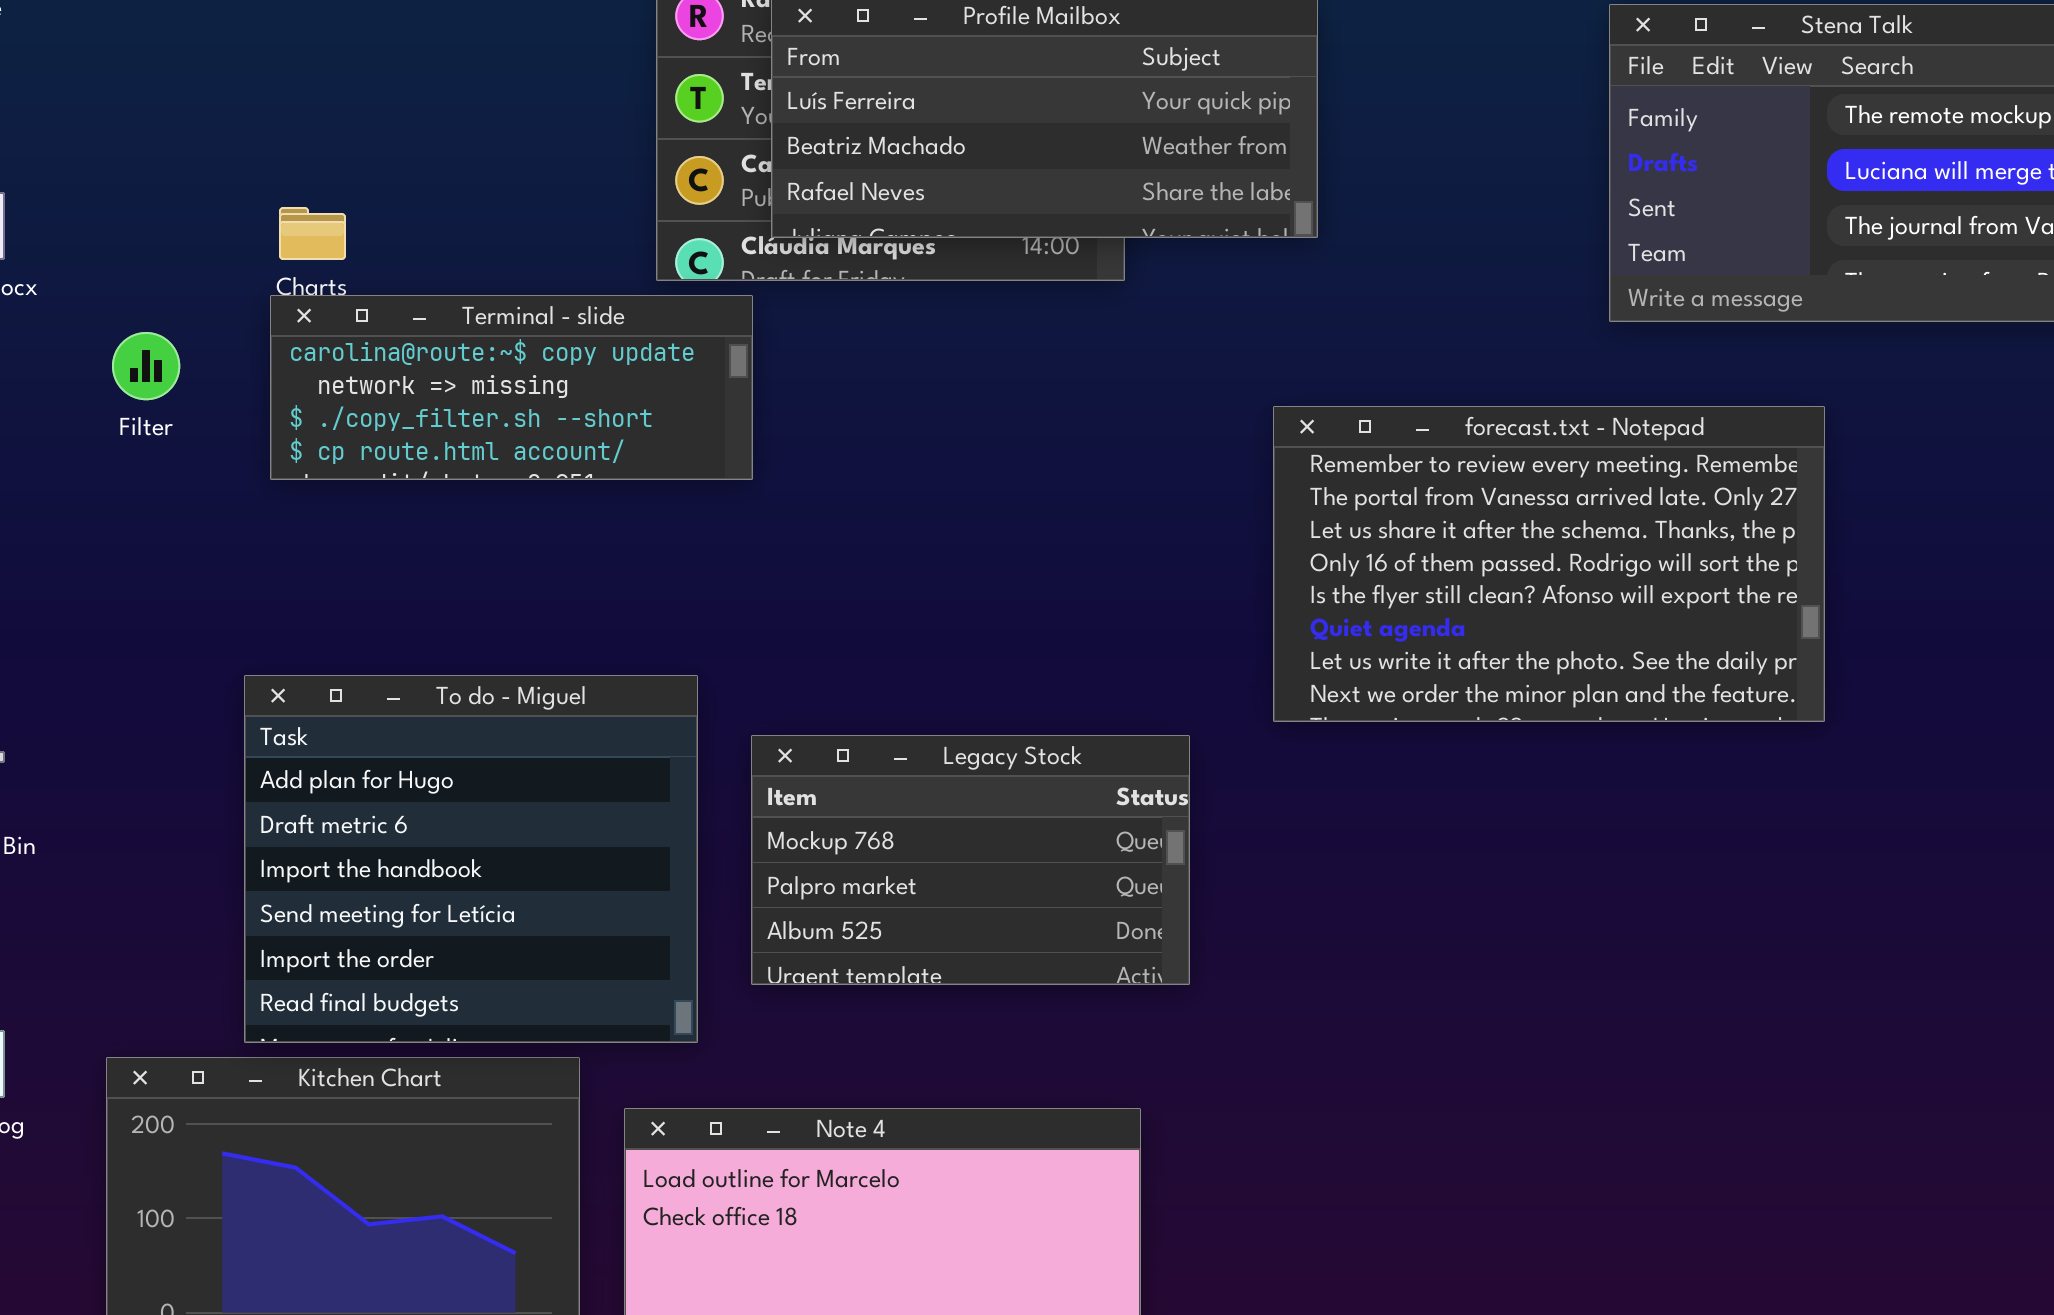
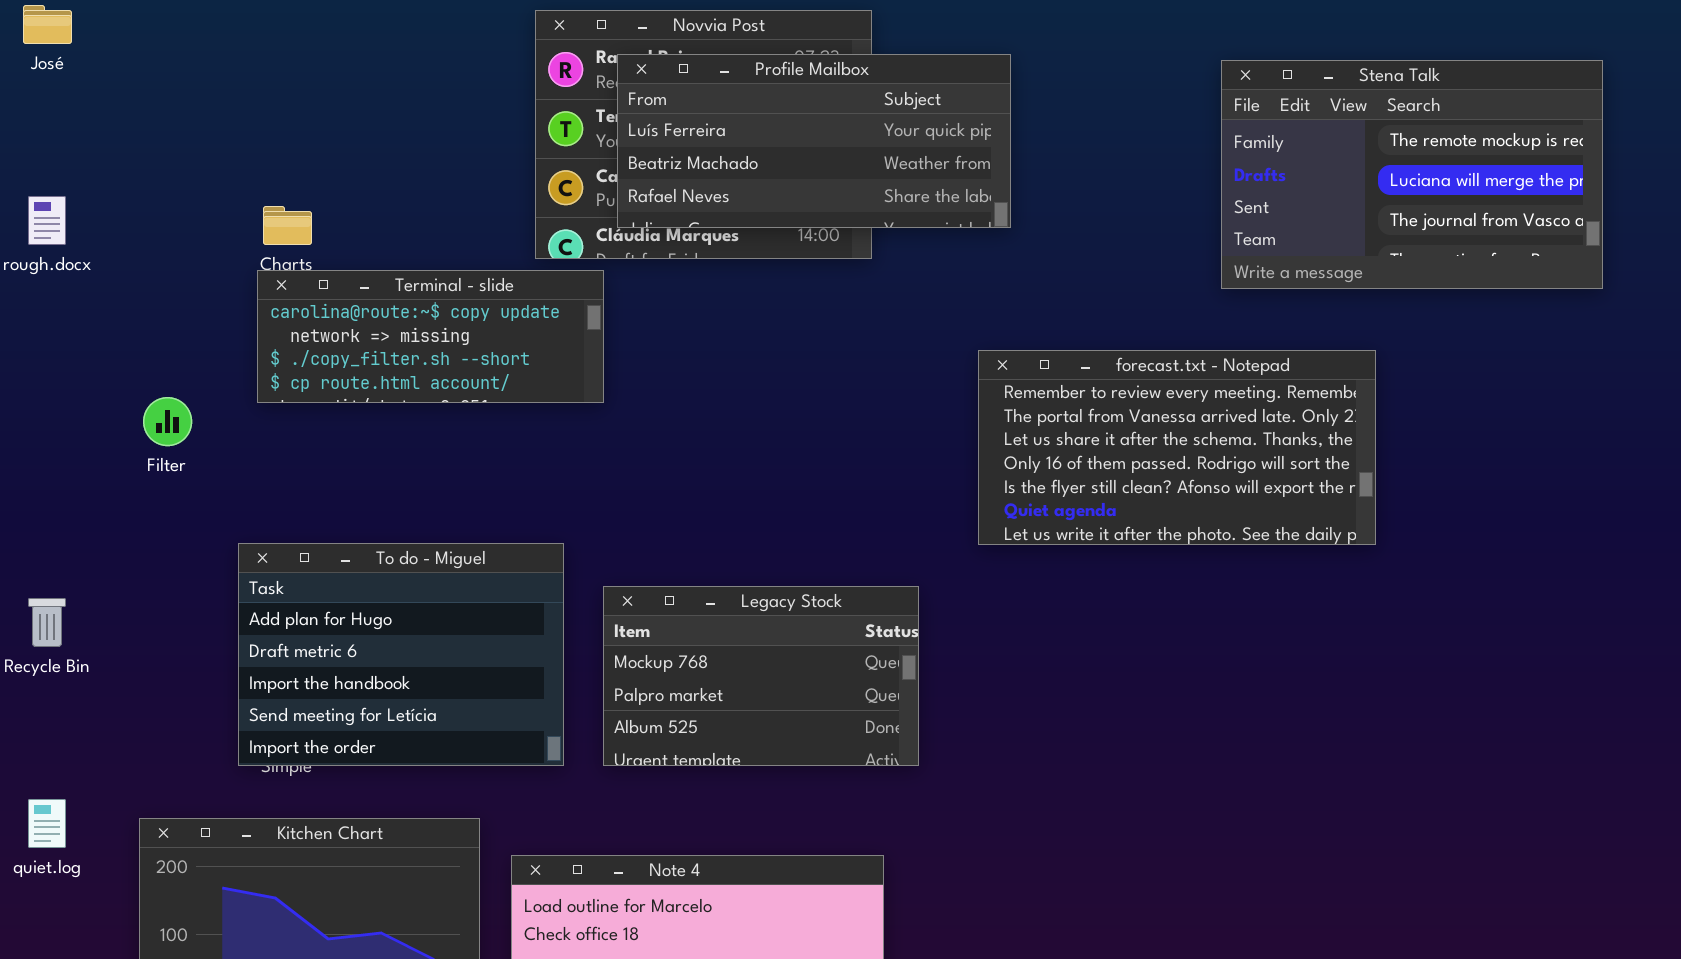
Filter: [112,332,180,400] -> [143,397,192,446], moved
forecast.txt - Notepad: [1273,406,1825,722] -> [978,350,1376,545], resized
To do - Miguel: [244,675,698,1043] -> [238,543,564,766], resized

